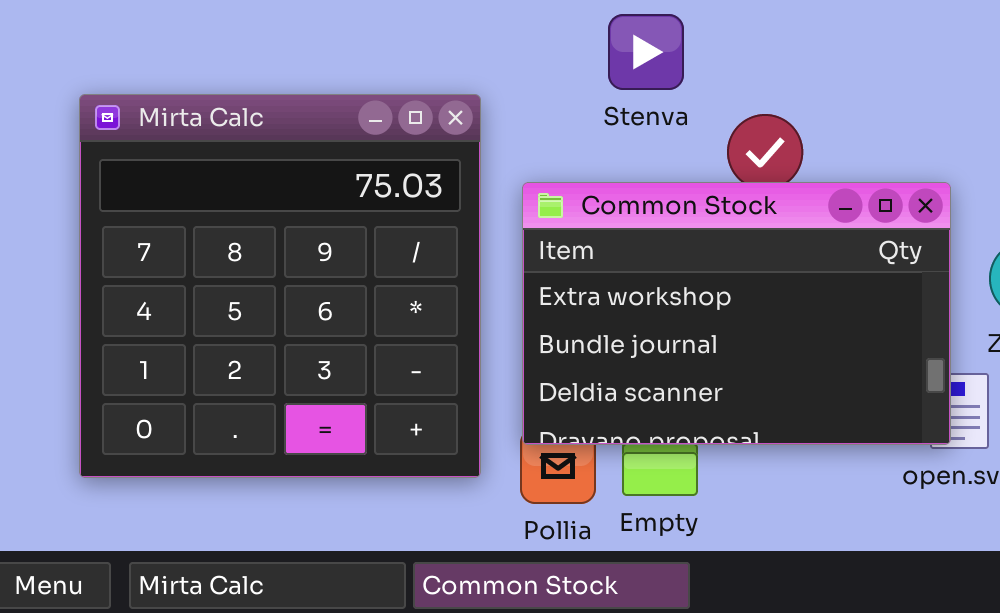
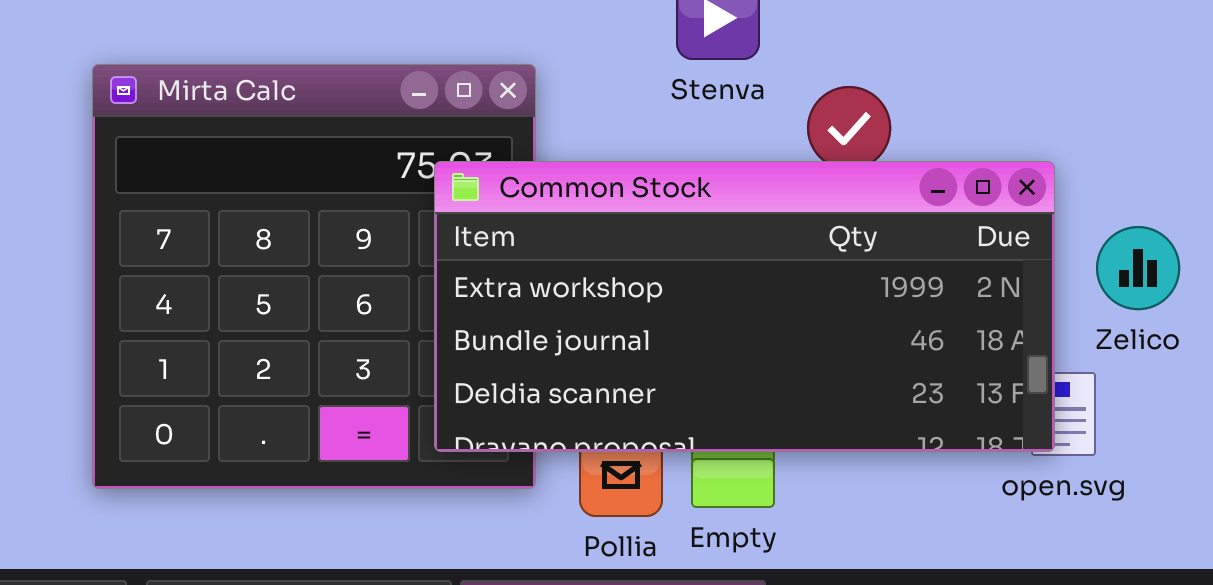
Common Stock: [522,182,951,445] -> [434,161,1055,452], resized

